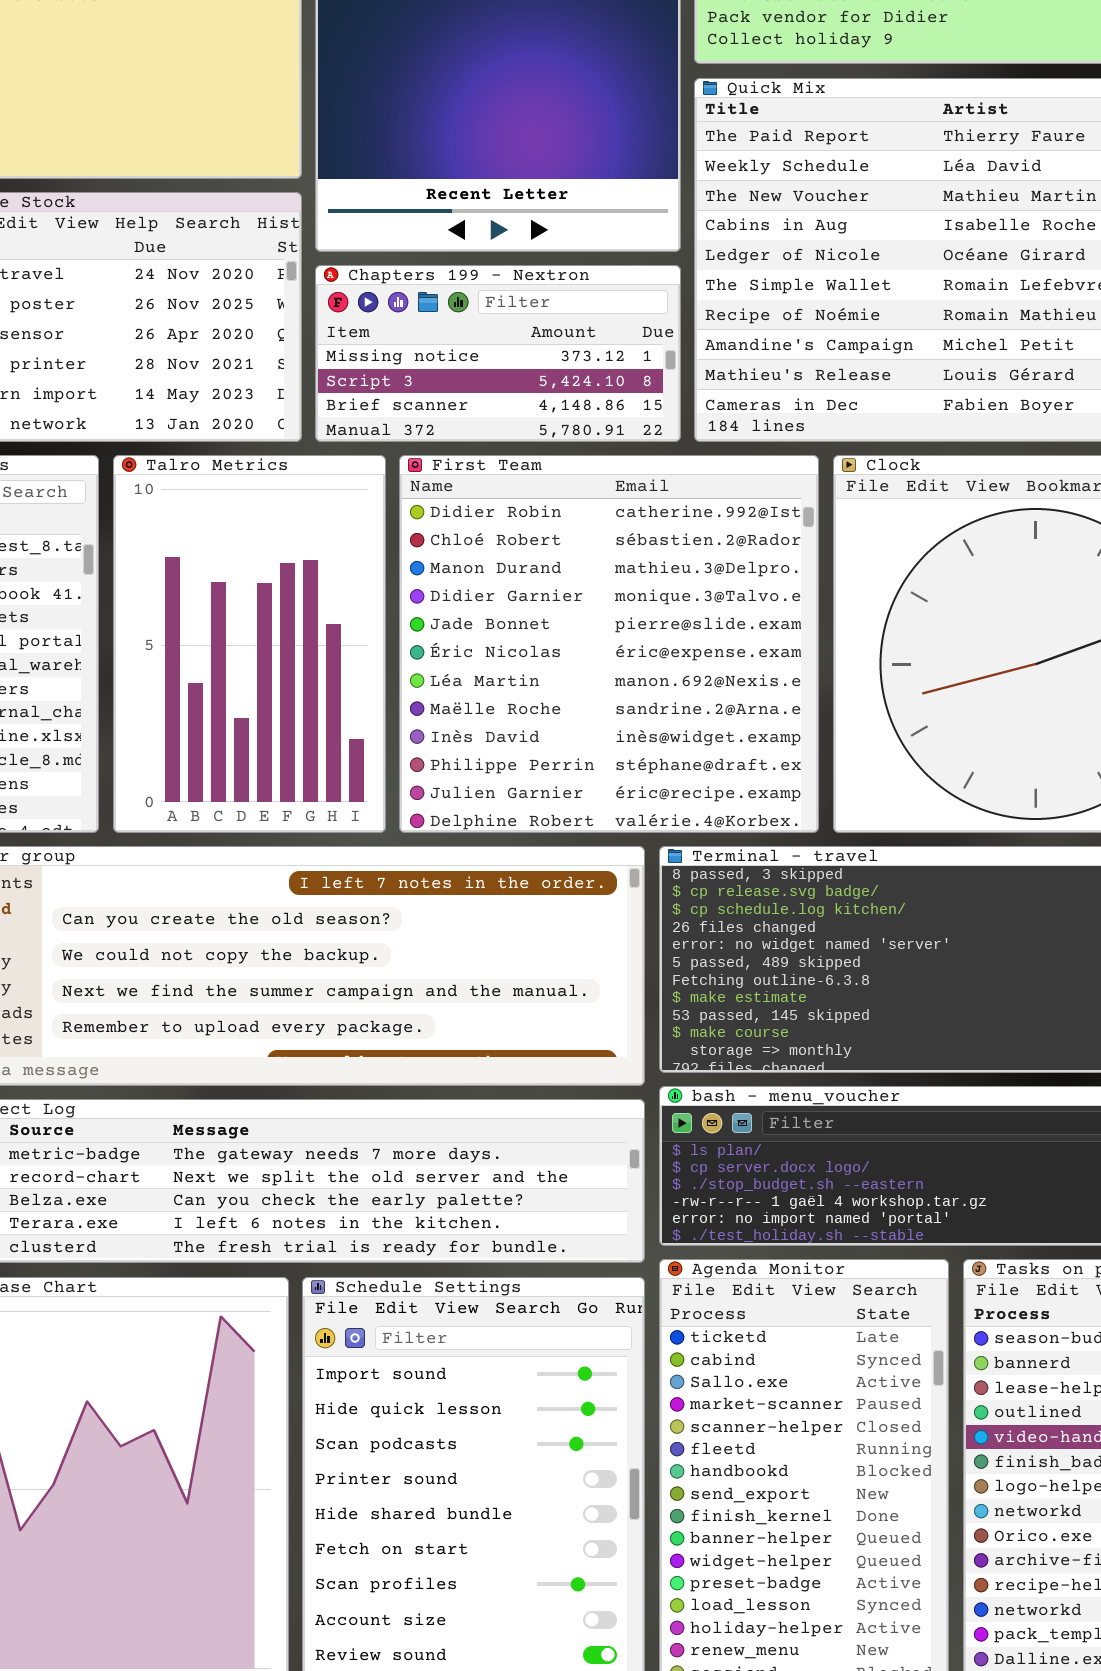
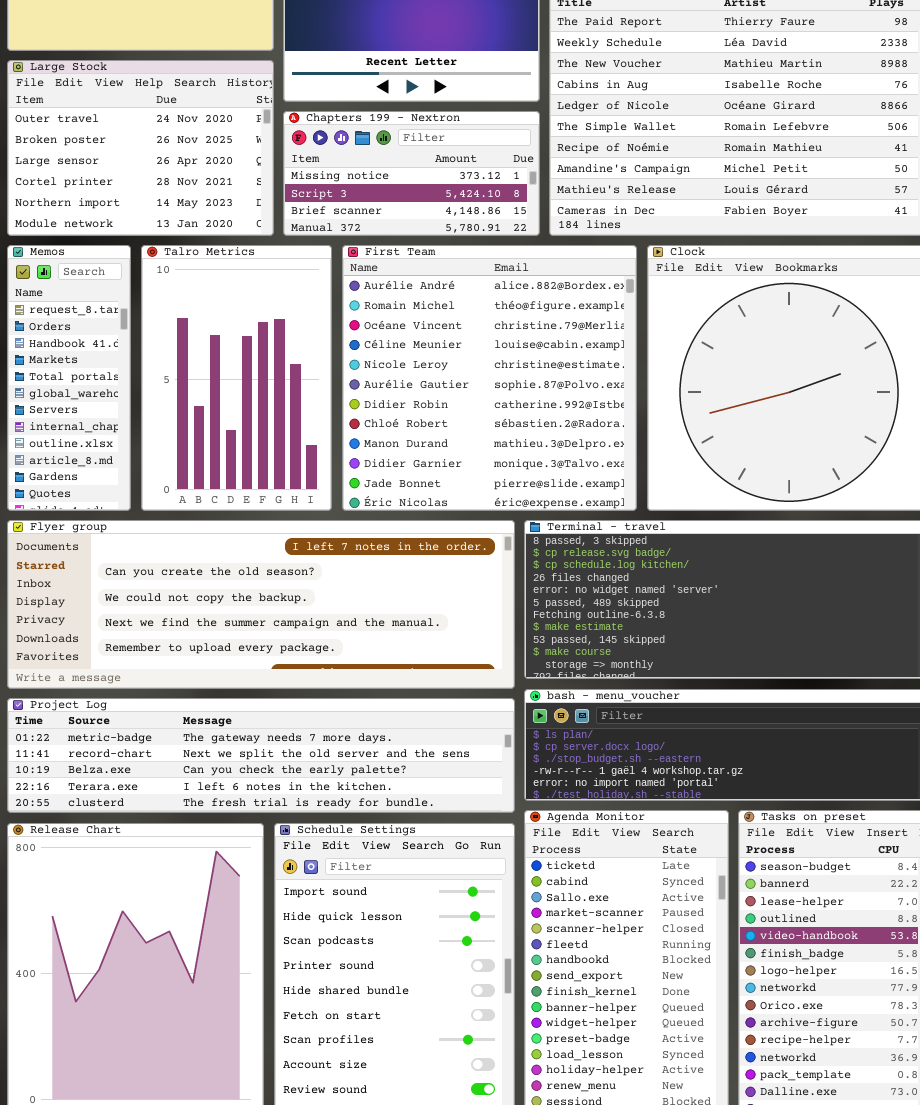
First Team: [399,455,819,833] -> [342,245,637,511], scrolled up 6 rows

